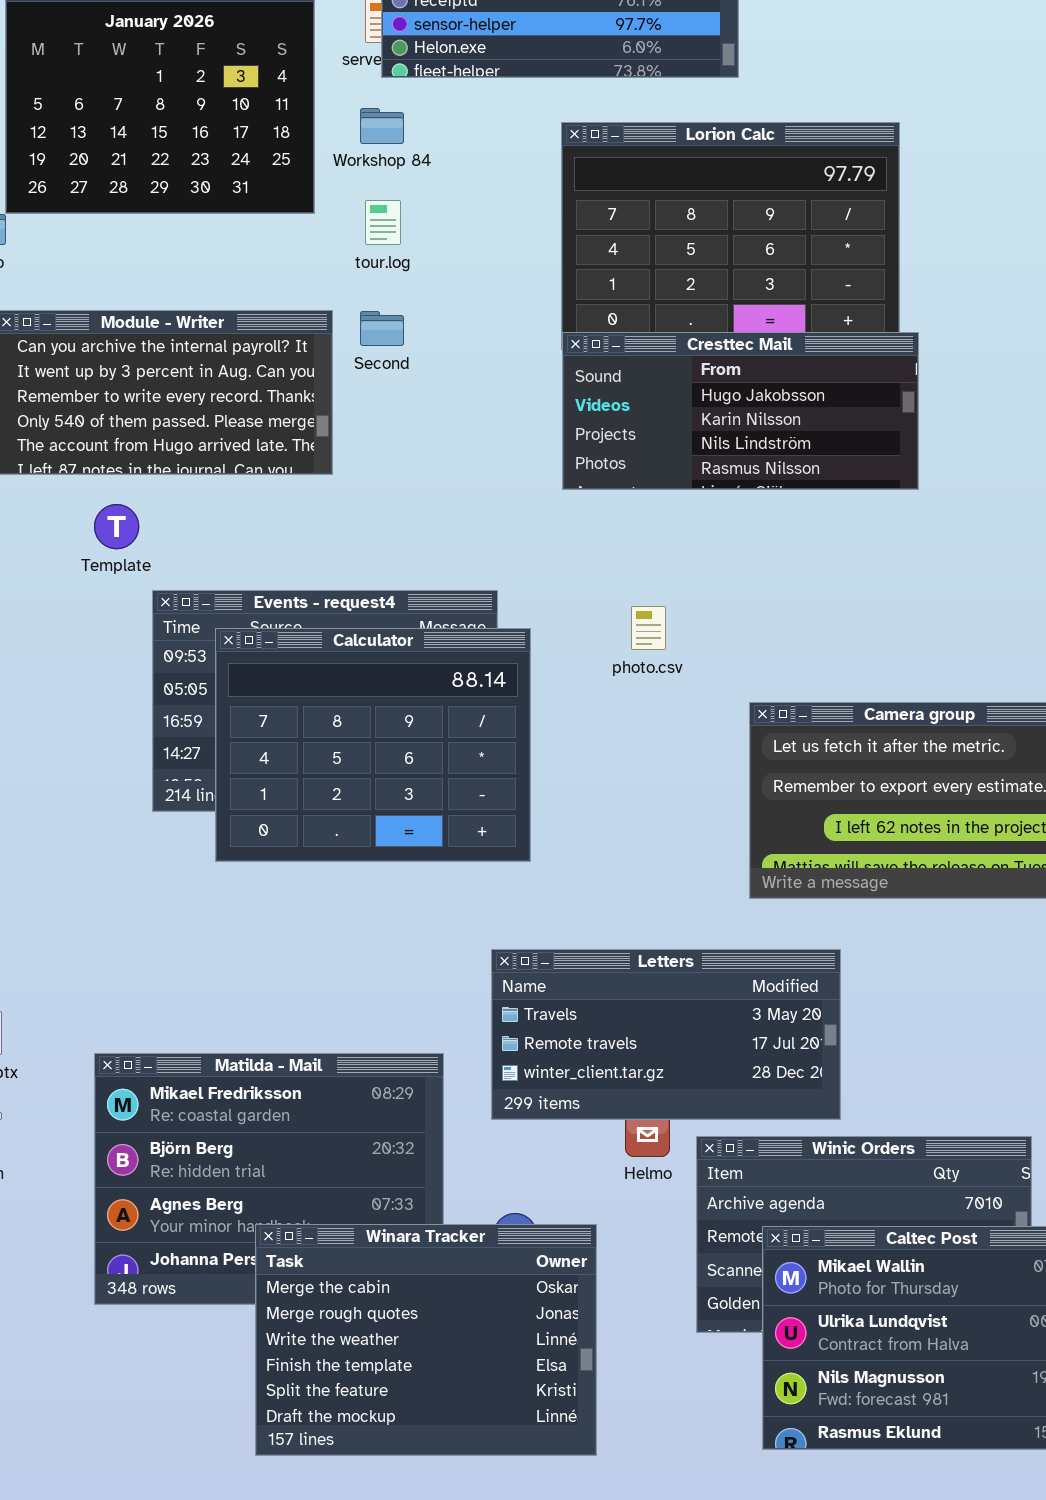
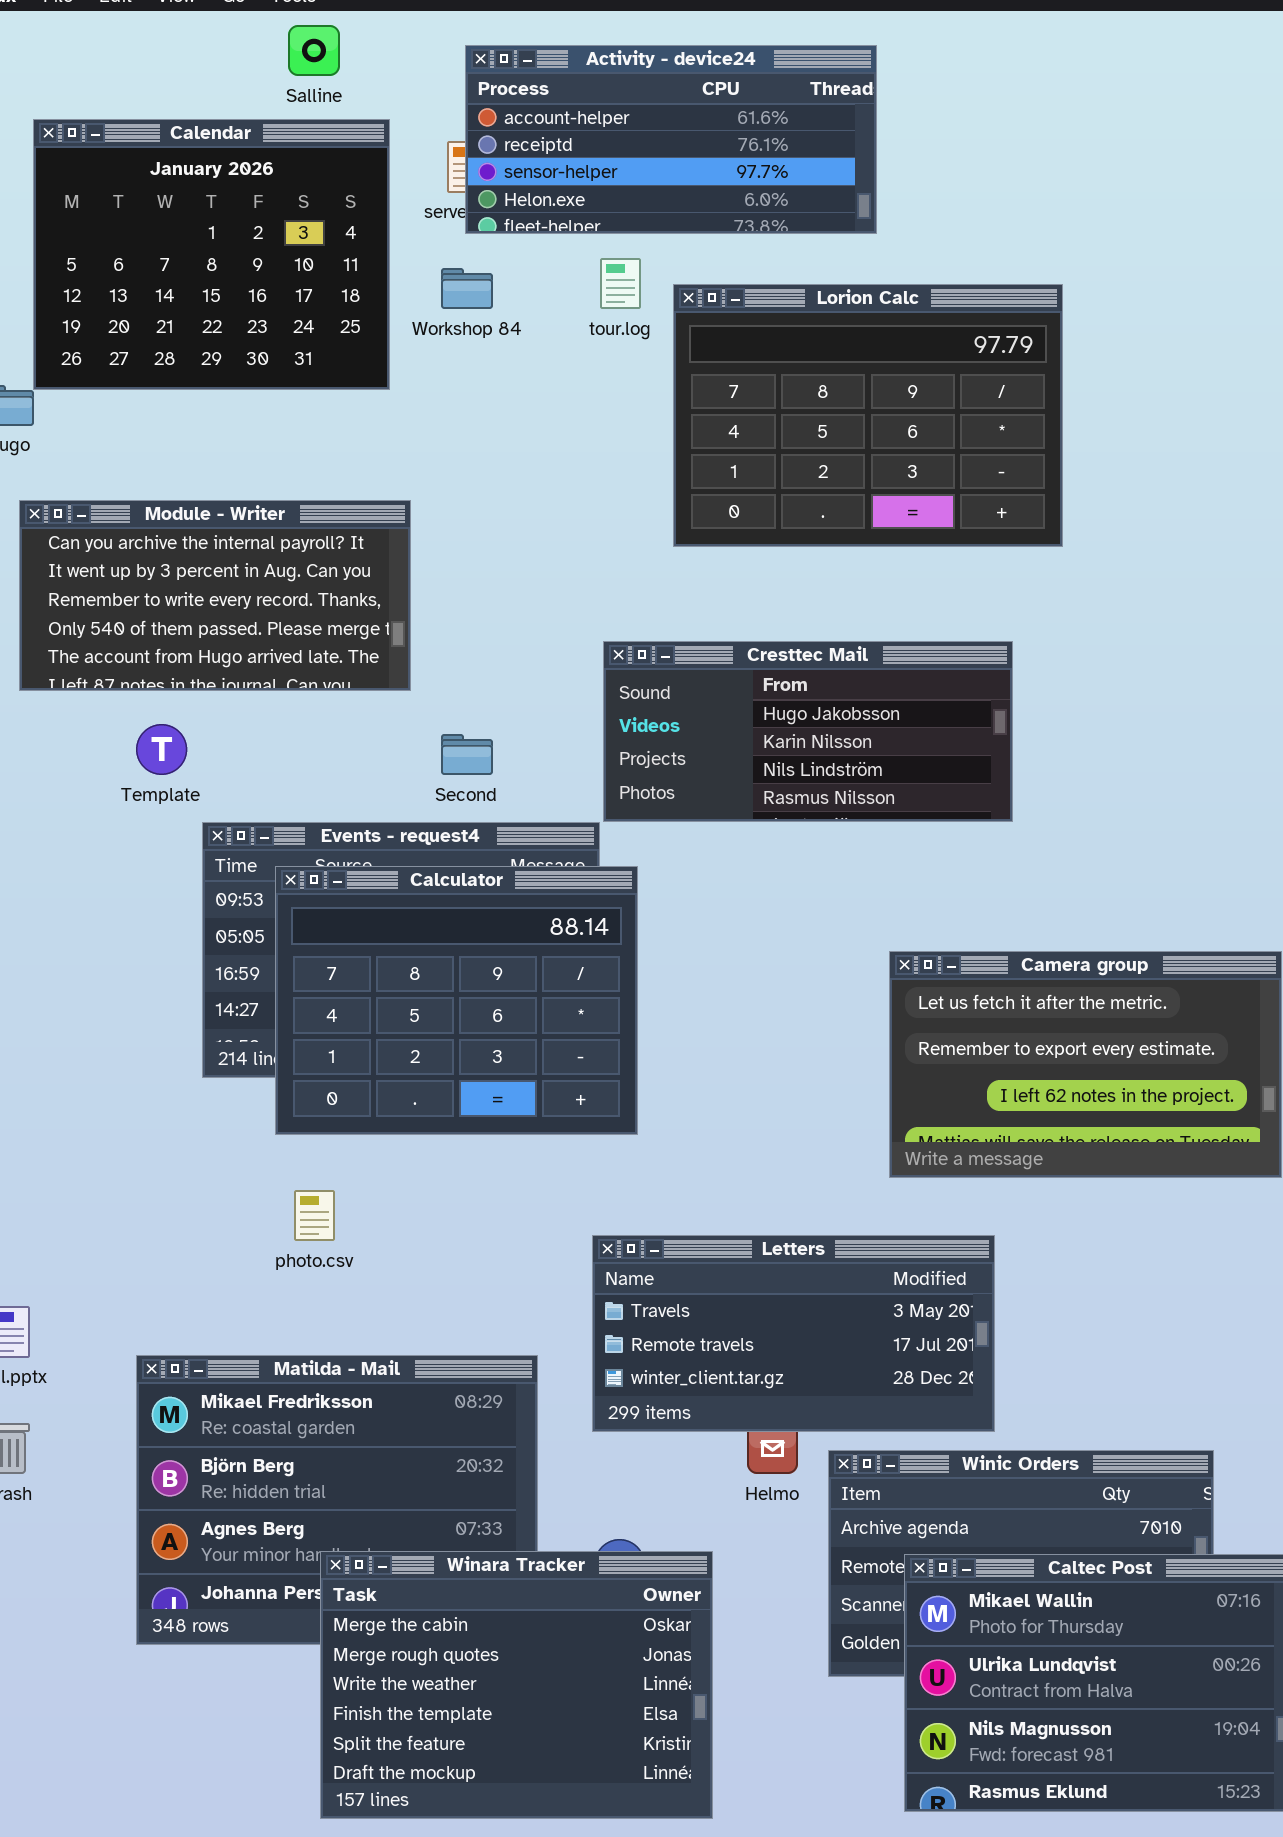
tour.log: [365,200,401,245] -> [600,258,641,309], moved
Second: [360,311,404,346] -> [441,734,493,775], moved
Cresttec Mail: [562,332,919,490] -> [603,641,1013,822], moved
photo.csv: [631,606,666,650] -> [294,1190,335,1241], moved

